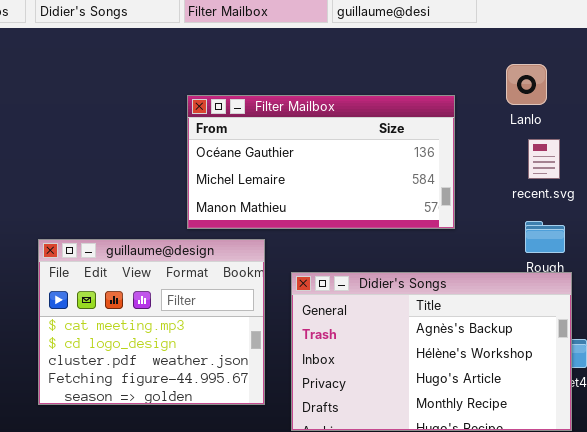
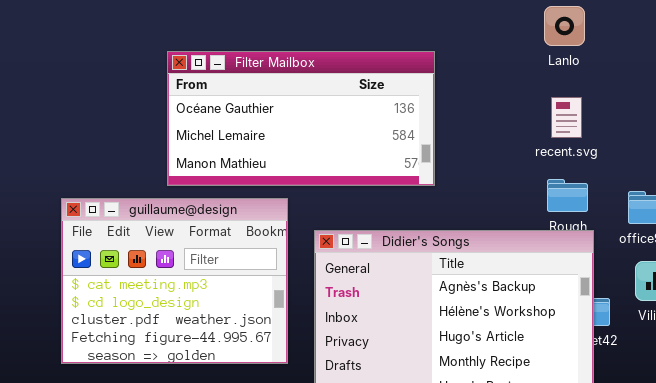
Lanlo: [506,64,547,105] -> [544,6,585,46], moved
Filter Mailbox: [187,95,455,229] -> [167,51,435,186], moved

